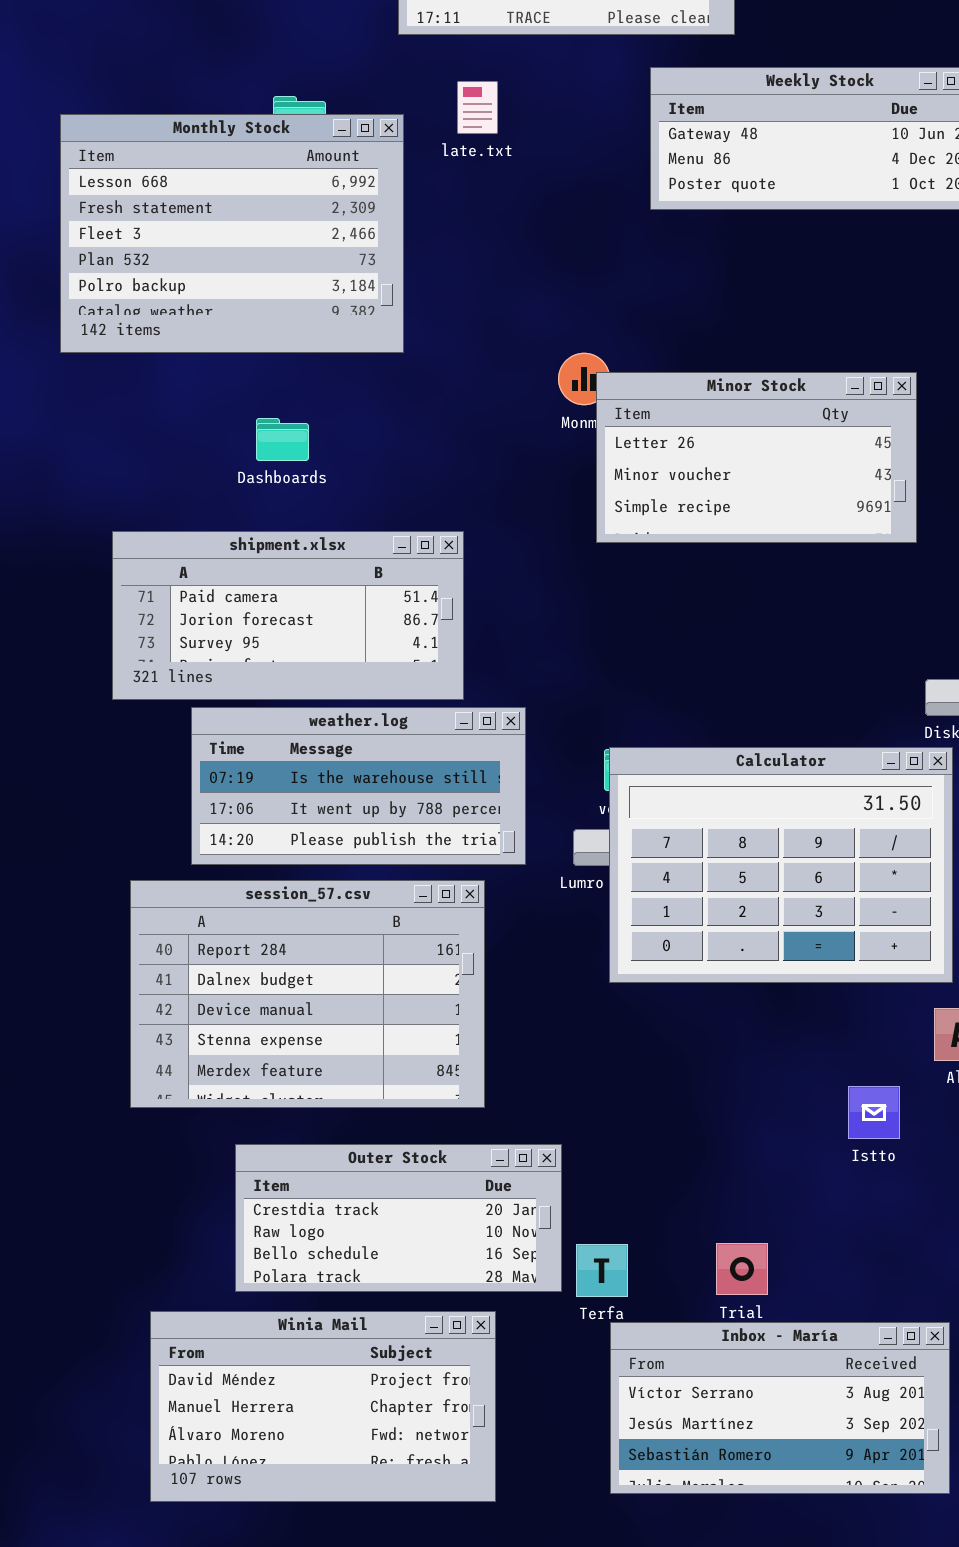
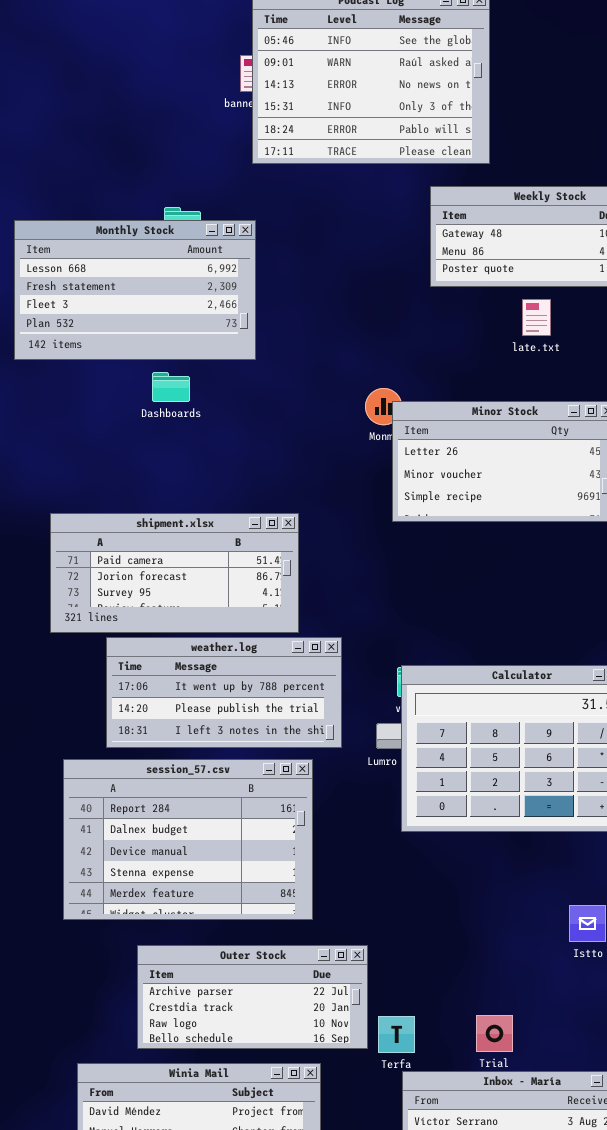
late.txt: [457,81,498,134] -> [522,299,551,336], moved
Monthly Stock: [60,114,404,353] -> [14,220,256,360], resized
Dashboards: [256,418,309,461] -> [152,372,190,402], moved
weather.log: [191,707,526,865] -> [106,637,342,748], scrolled down 1 row
Outer Stock: [235,1144,562,1292] -> [137,945,368,1049], scrolled up 1 row

